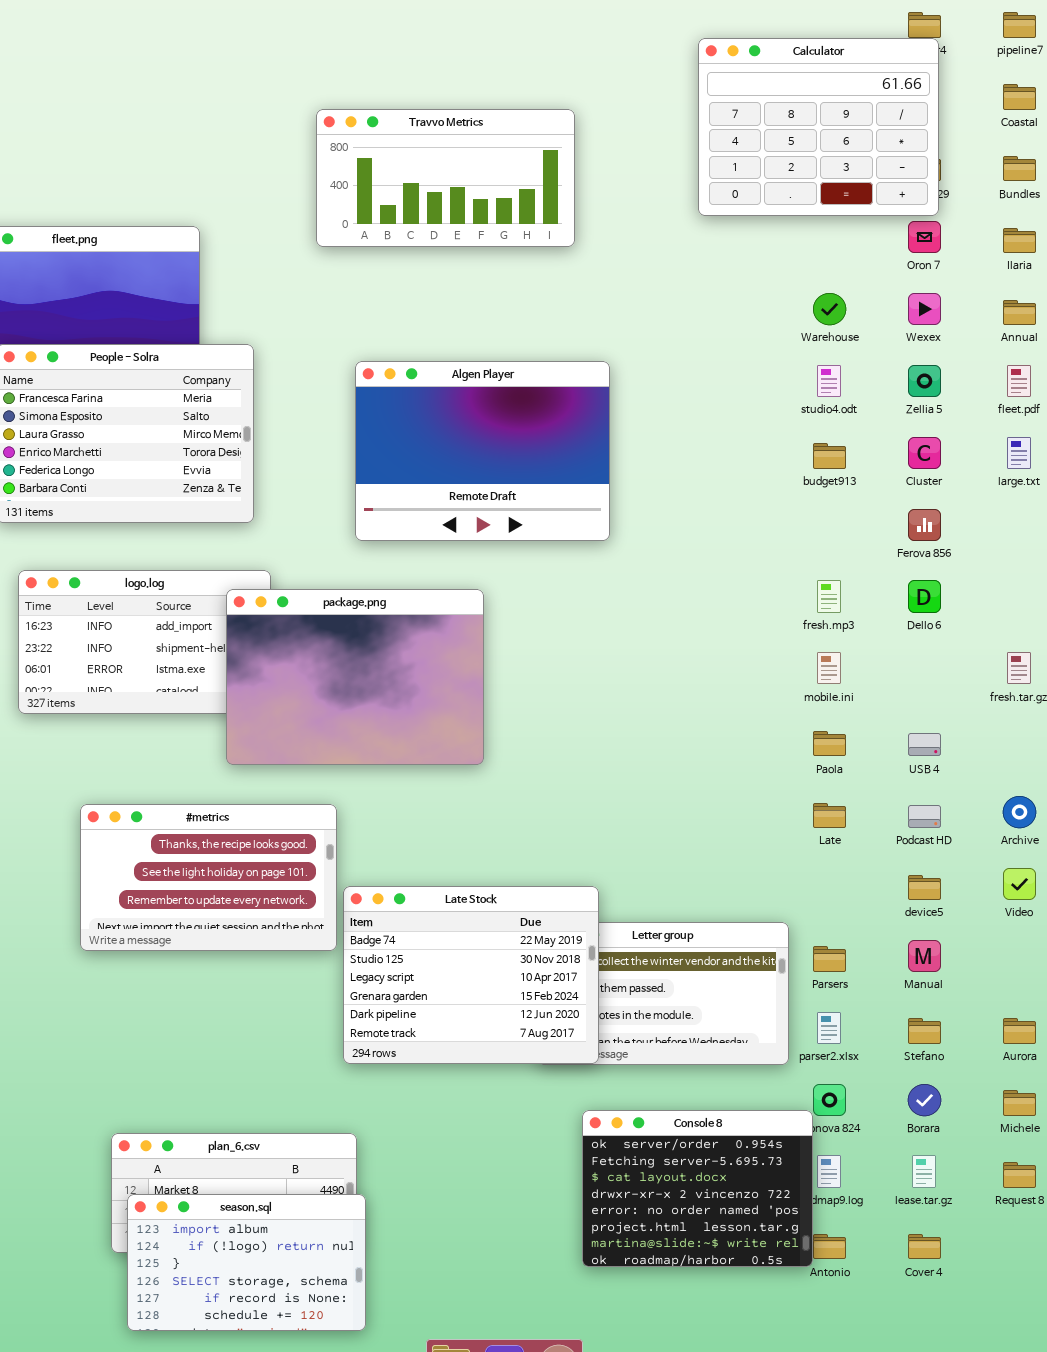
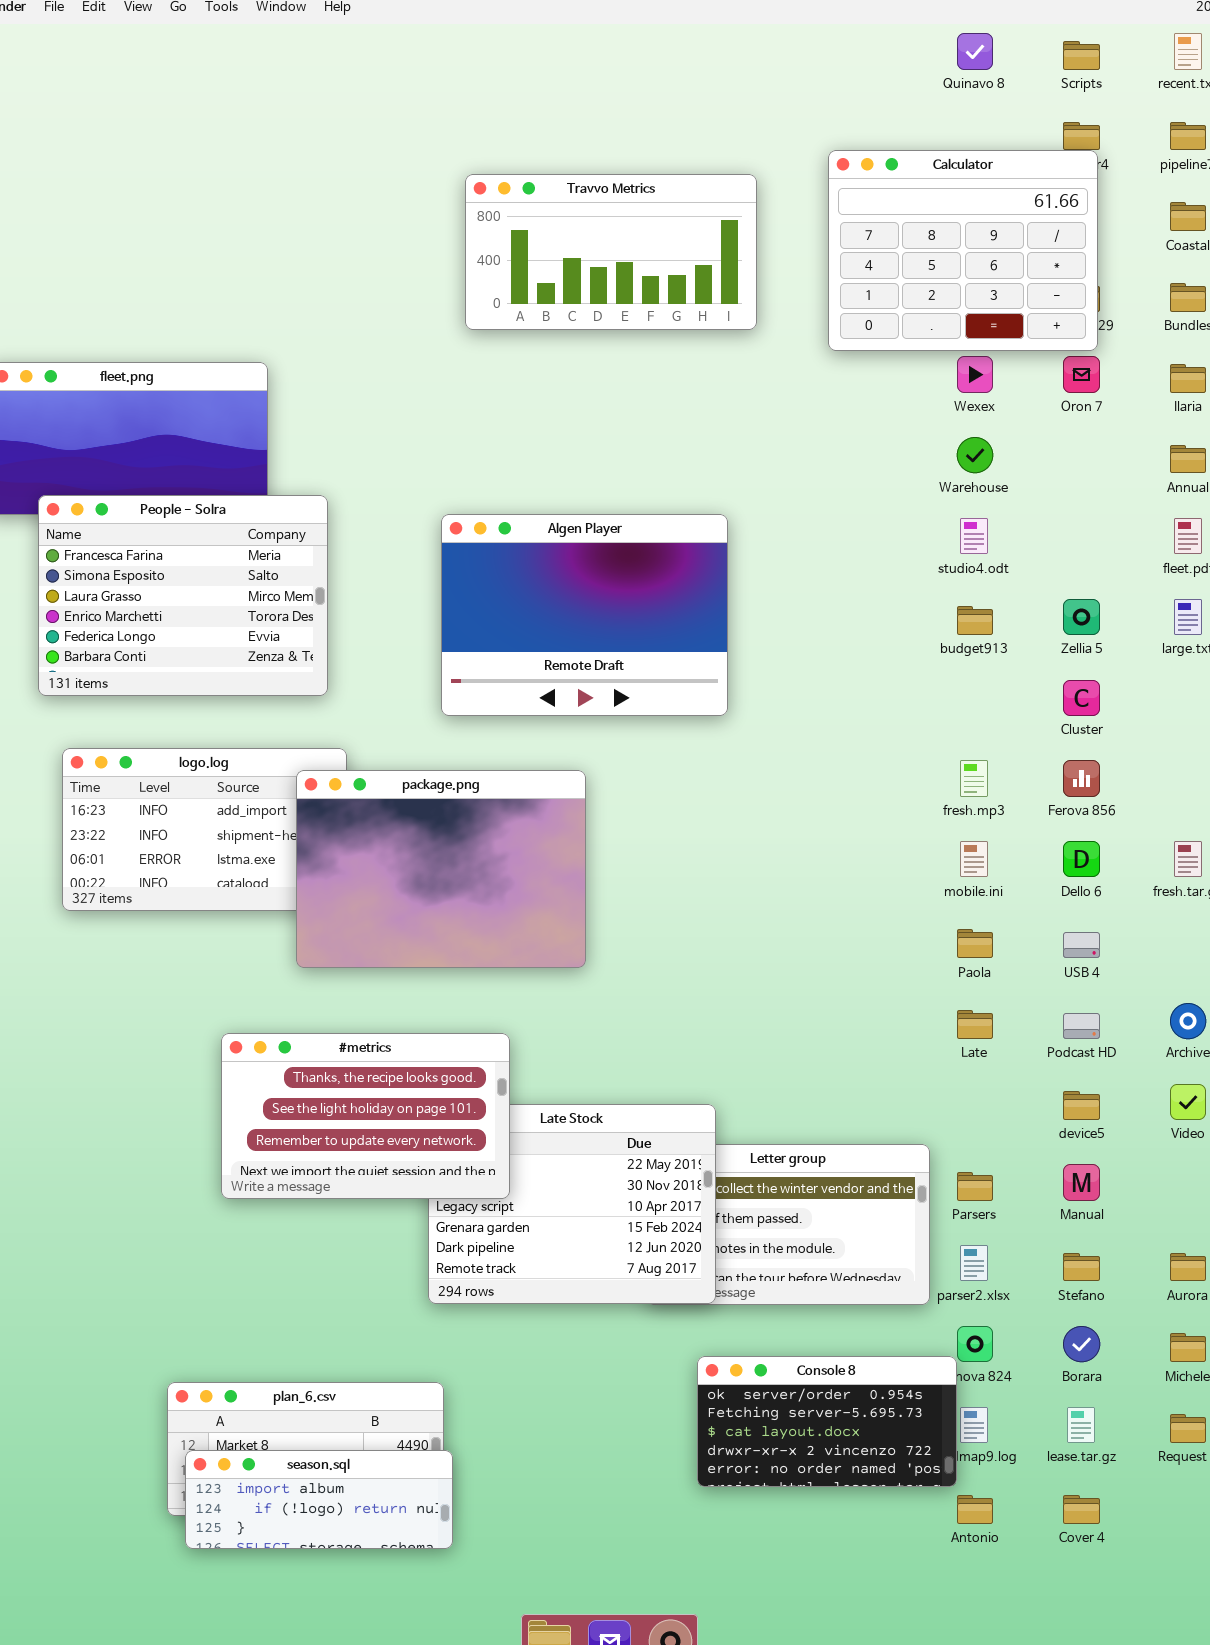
Travvo Metrics: [316,109,575,247] -> [465,174,757,330], moved
Wexex: [908,293,941,325] -> [957,356,993,393], moved
Zellia 5: [908,365,941,397] -> [1063,599,1100,635], moved
Cluster: [908,437,941,469] -> [1063,680,1100,716], moved
Ferova 856: [908,509,941,541] -> [1063,760,1100,797], moved
Dello 6: [908,580,941,613] -> [1063,841,1100,877], moved
#metrics: [80,804,337,951] -> [221,1033,510,1199], moved
Console 8: [582,1110,813,1267] -> [697,1356,957,1487], resized
season.sql: [127,1194,366,1331] -> [185,1450,453,1549], resized

